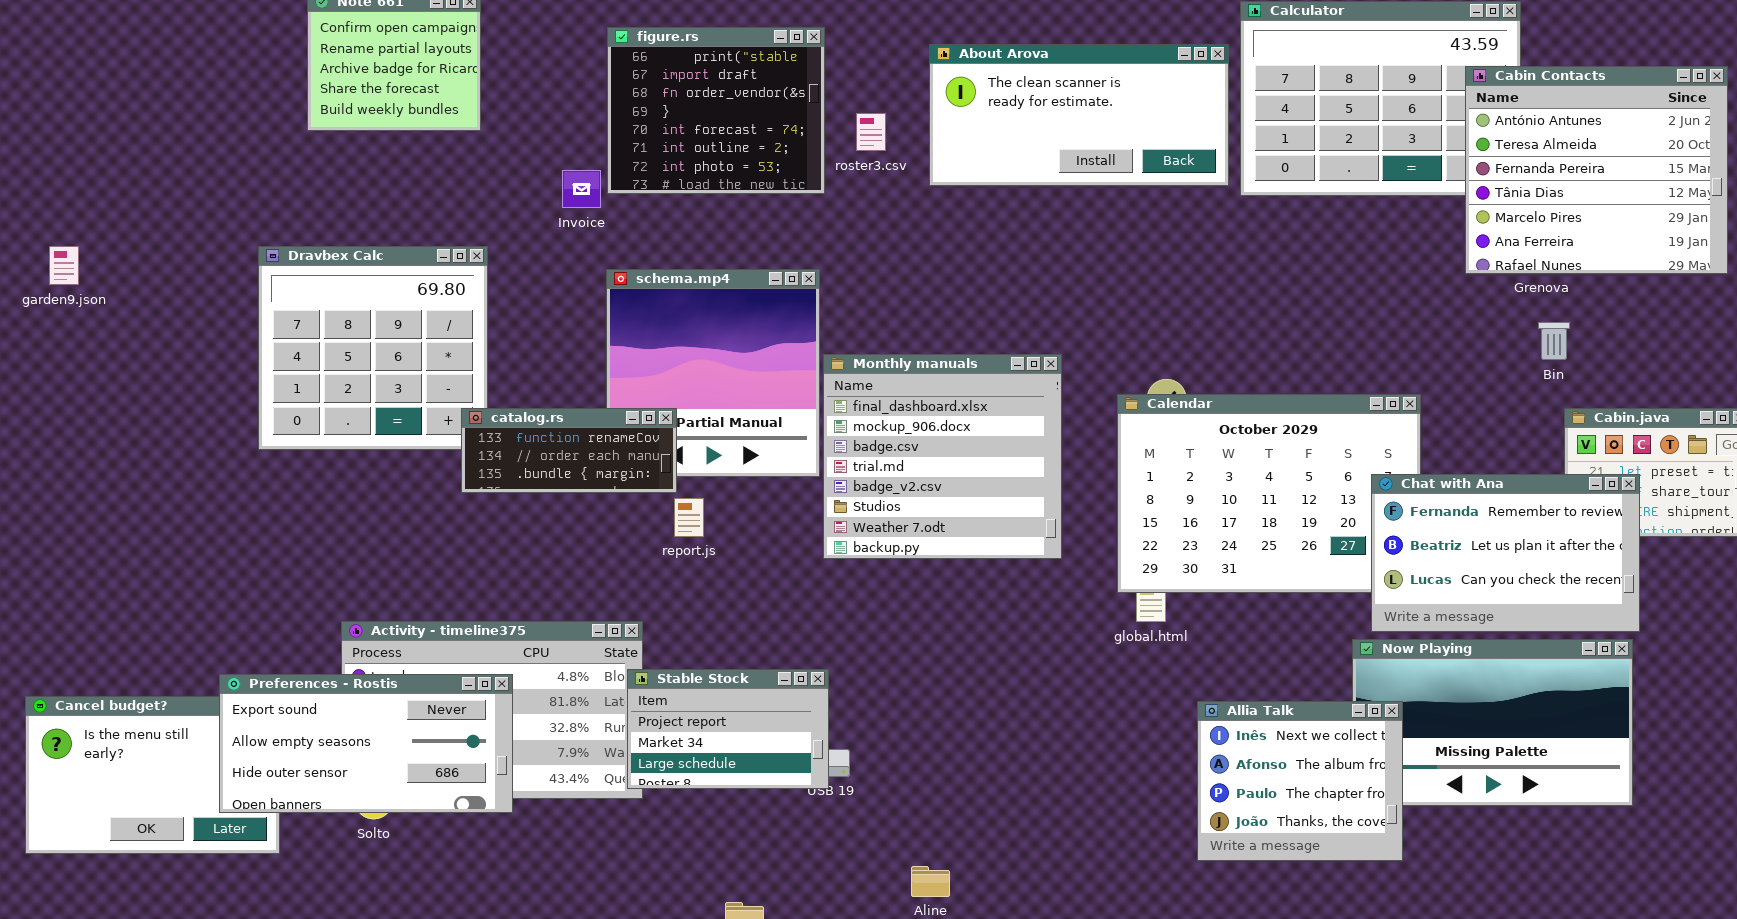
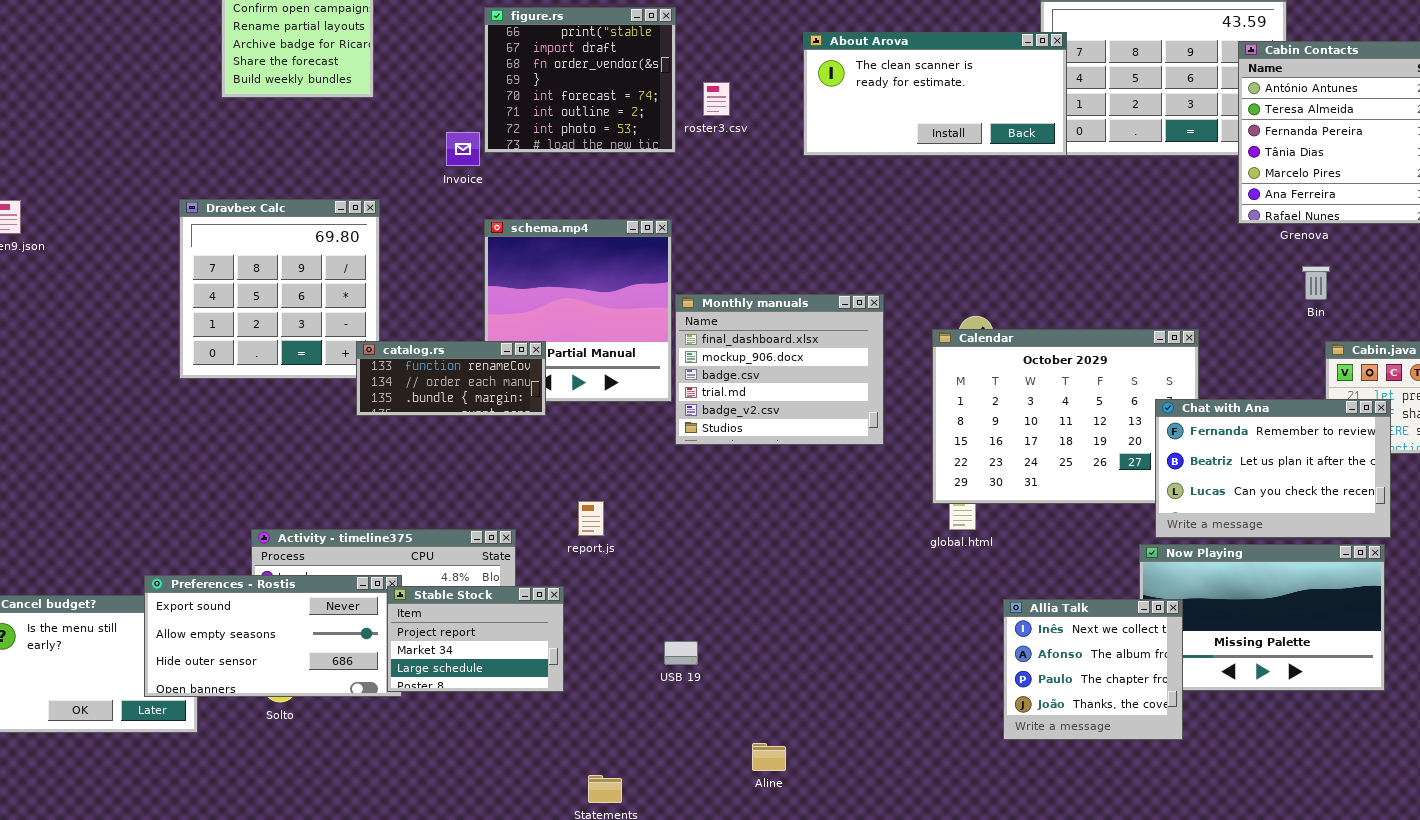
About Arova: [929,44,1229,186] -> [803,32,1067,156], moved
Monthly manuals: [823,354,1062,559] -> [675,294,884,445], resized
report.js: [674,498,704,537] -> [578,501,604,536], moved
Stable Stock: [627,669,829,789] -> [387,586,564,692], moved

